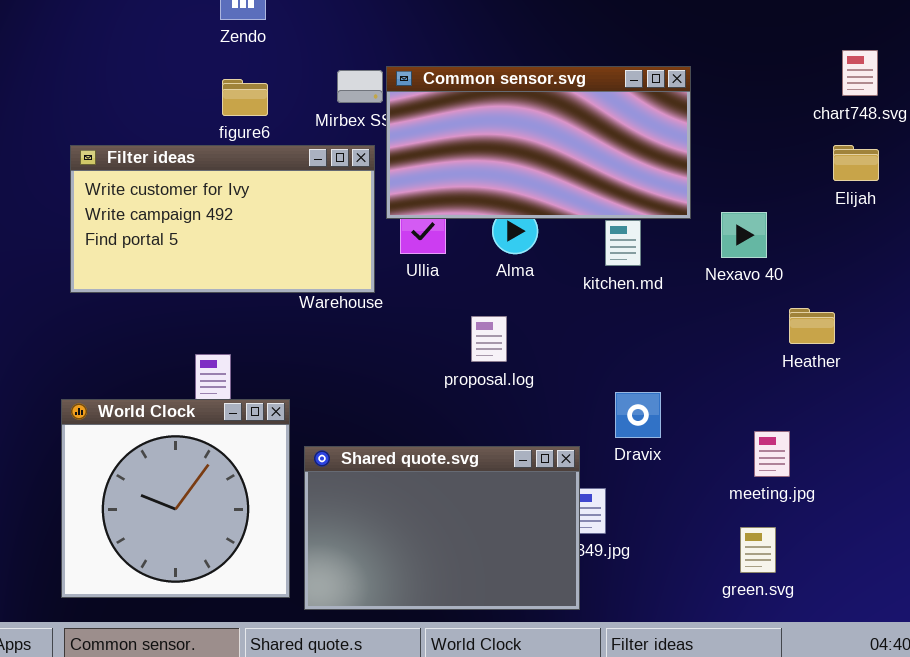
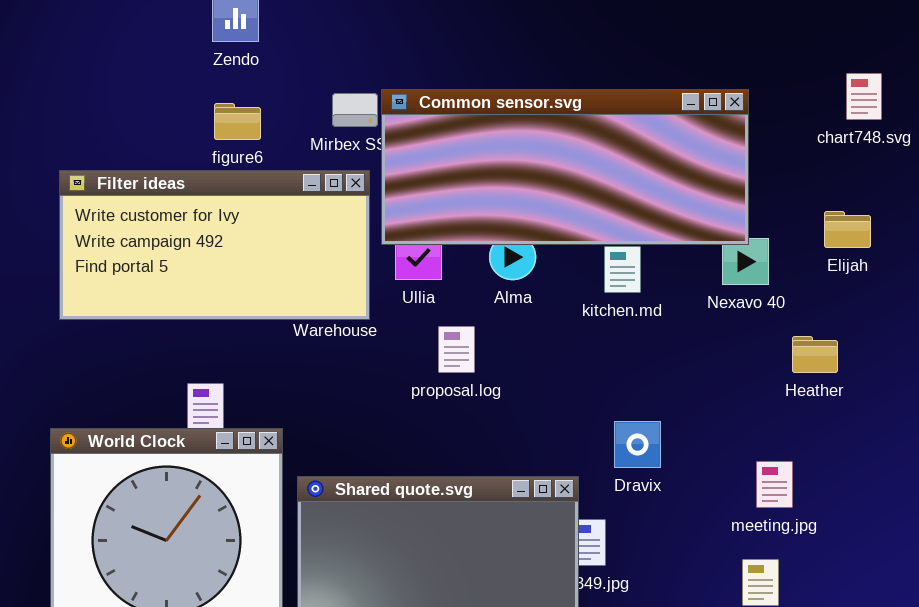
Common sensor.svg: [386,66,691,219] -> [381,89,749,245], resized
Elijah: [833,145,879,181] -> [824,211,871,248], moved
proposal.log: [471,316,507,362] -> [438,326,475,373], moved

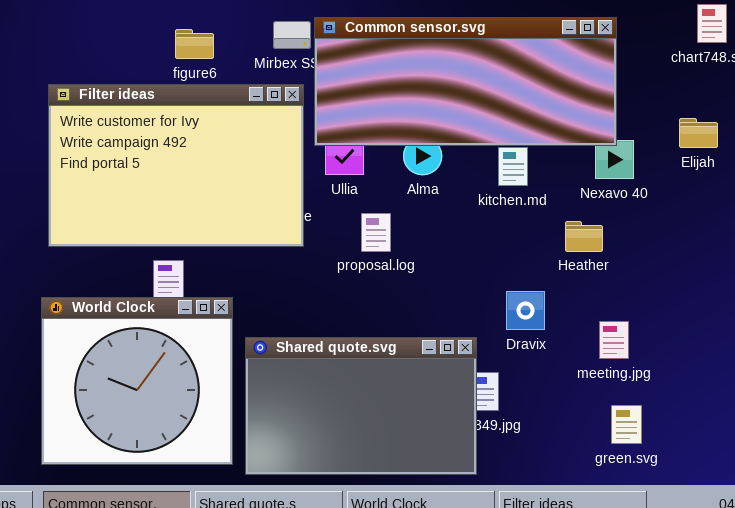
Filter ideas: [59,170,370,320] -> [48,84,304,247], resized
Heather: [792,336,838,373] -> [565,221,603,252], moved
meeting.jpg: [756,461,793,508] -> [599,321,629,359], moved

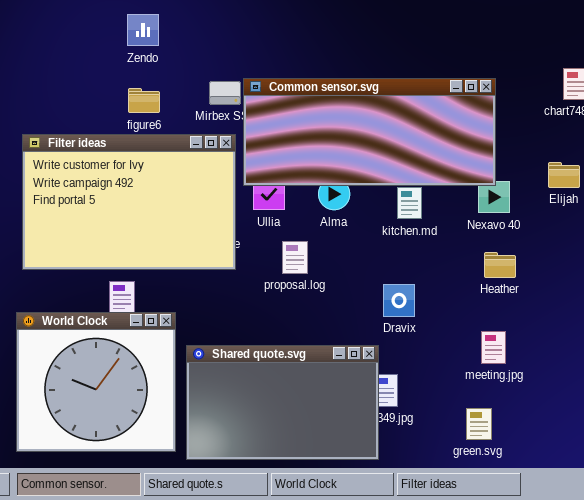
Heather: [565,221,603,252] -> [484,252,516,278], moved
Dravix: [506,291,545,330] -> [383,284,415,317], moved
green.svg: [611,405,642,444] -> [466,408,492,440], moved

